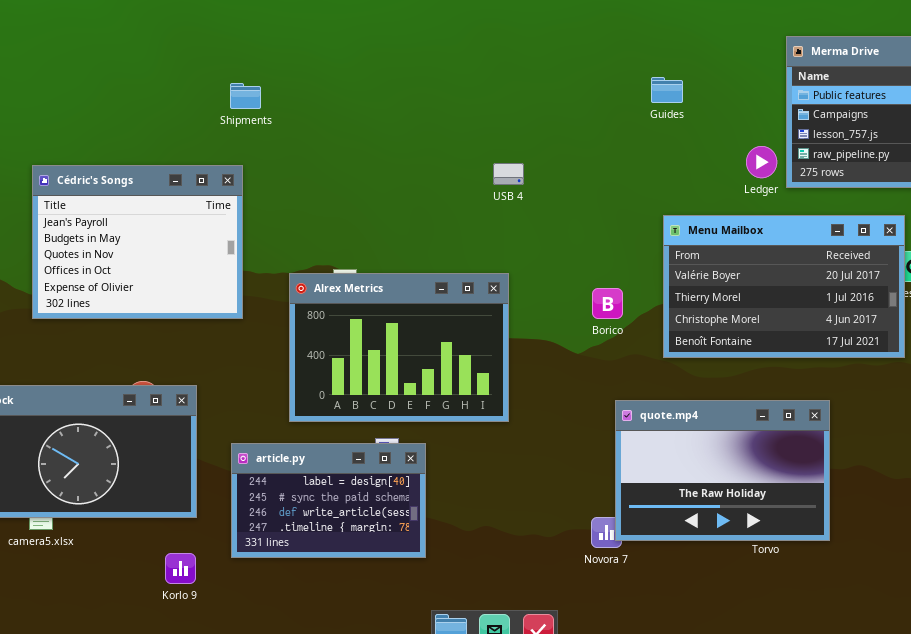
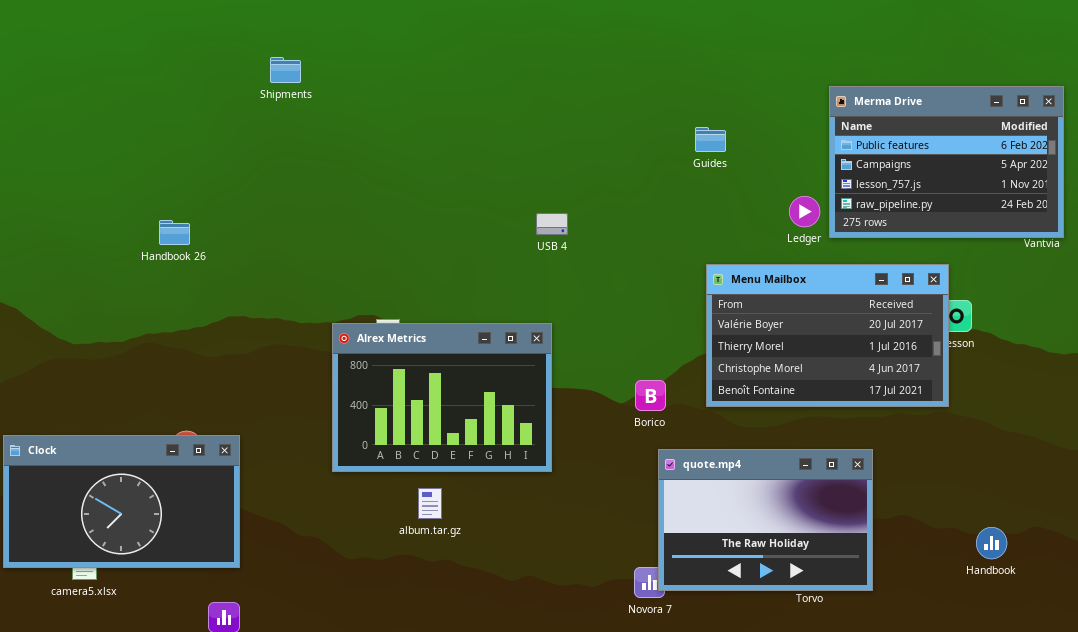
Shipments: [230,83,261,109] -> [270,57,301,83], moved
Cédric's Songs: [32,165,243,319] -> none, closed
Borico: [592,288,623,319] -> [635,380,666,411], moved
article.py: [231,443,426,558] -> none, closed

